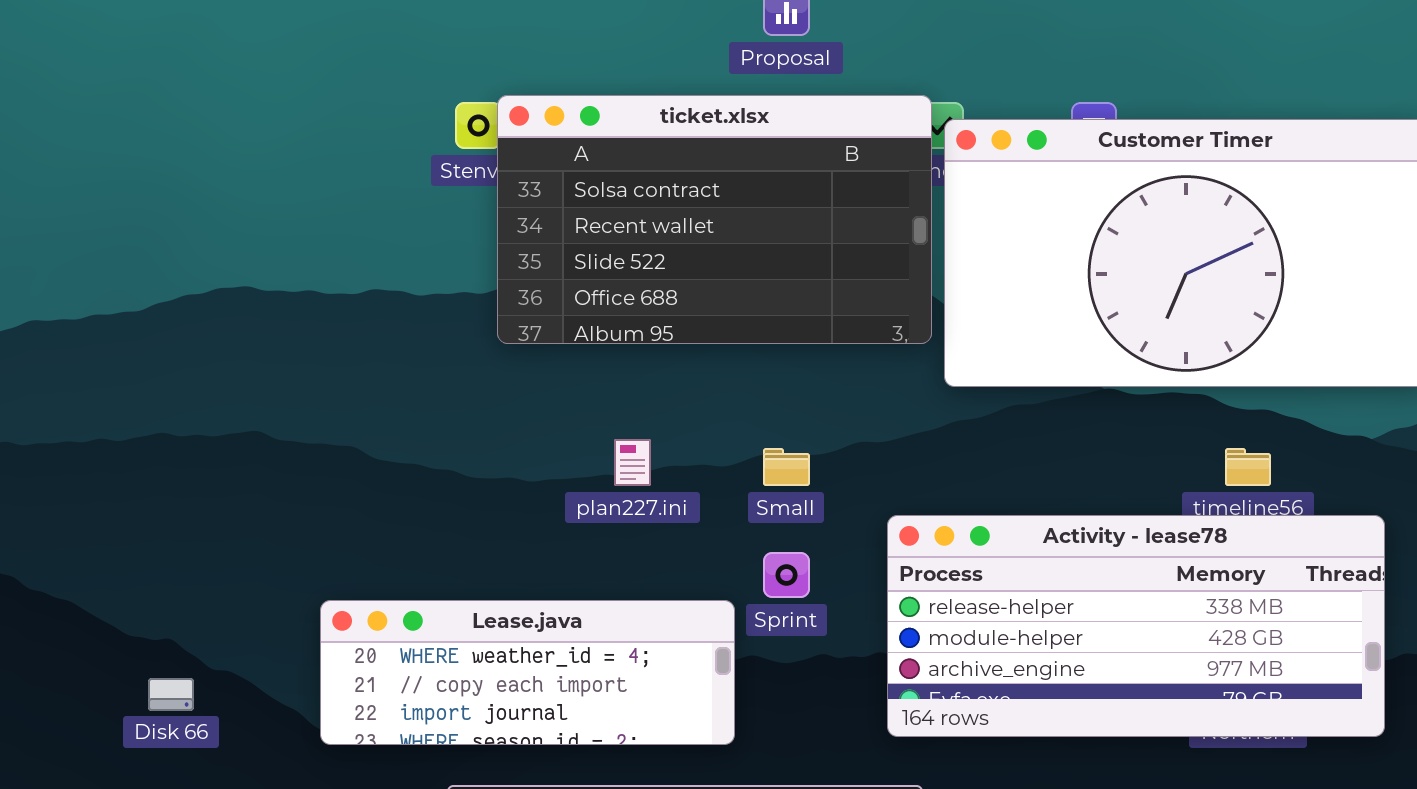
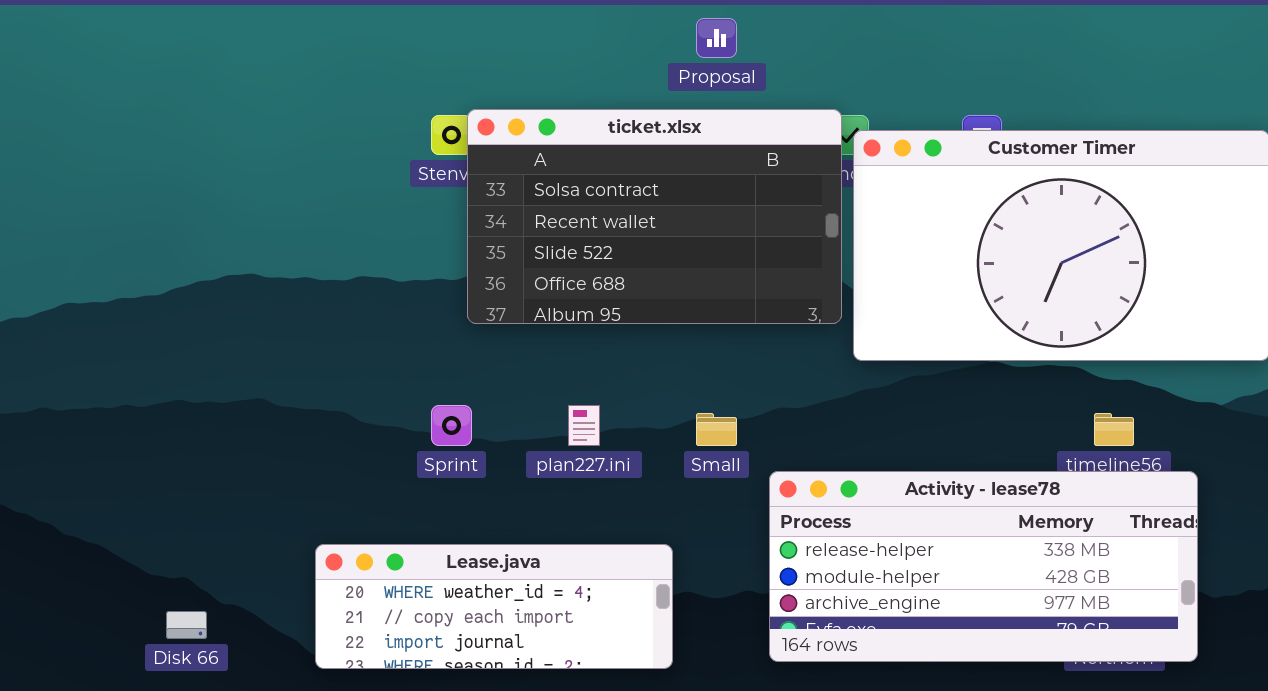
Activity - lease78: [887,515,1385,737] -> [769,471,1198,662], moved
Sprint: [763,552,810,598] -> [431,405,472,446], moved

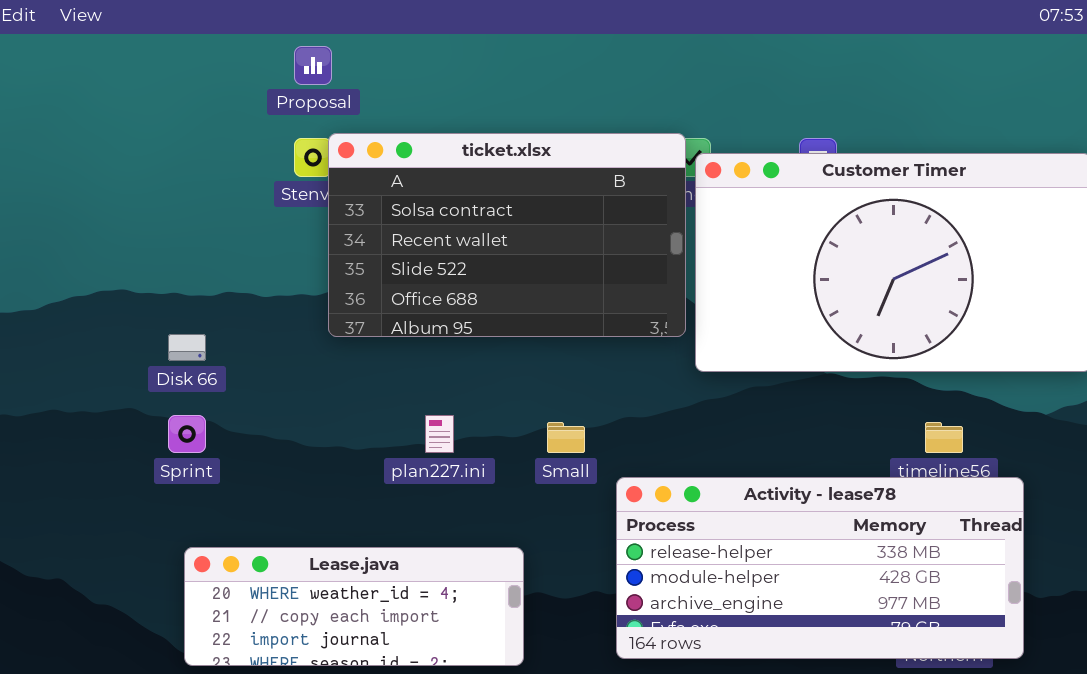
Proposal: [696,18,737,58] -> [294,46,332,85], moved
Sprint: [431,405,472,446] -> [168,415,206,453], moved
Disk 66: [166,611,207,639] -> [168,334,206,361], moved

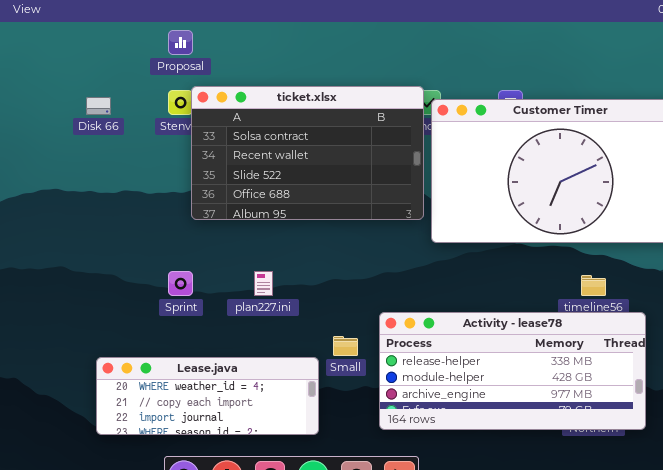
Disk 66: [168,334,206,361] -> [86,97,111,115], moved
Sprint: [168,415,206,453] -> [168,271,193,296], moved
Small: [547,422,585,453] -> [333,336,358,356], moved

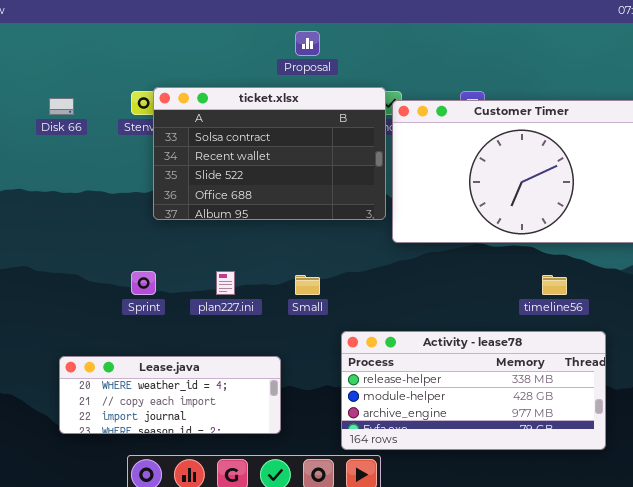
Proposal: [168,30,193,55] -> [295,31,320,56], moved
Activity - lease78: [379,312,646,430] -> [341,331,606,450], moved
Small: [333,336,358,356] -> [295,275,320,295], moved

